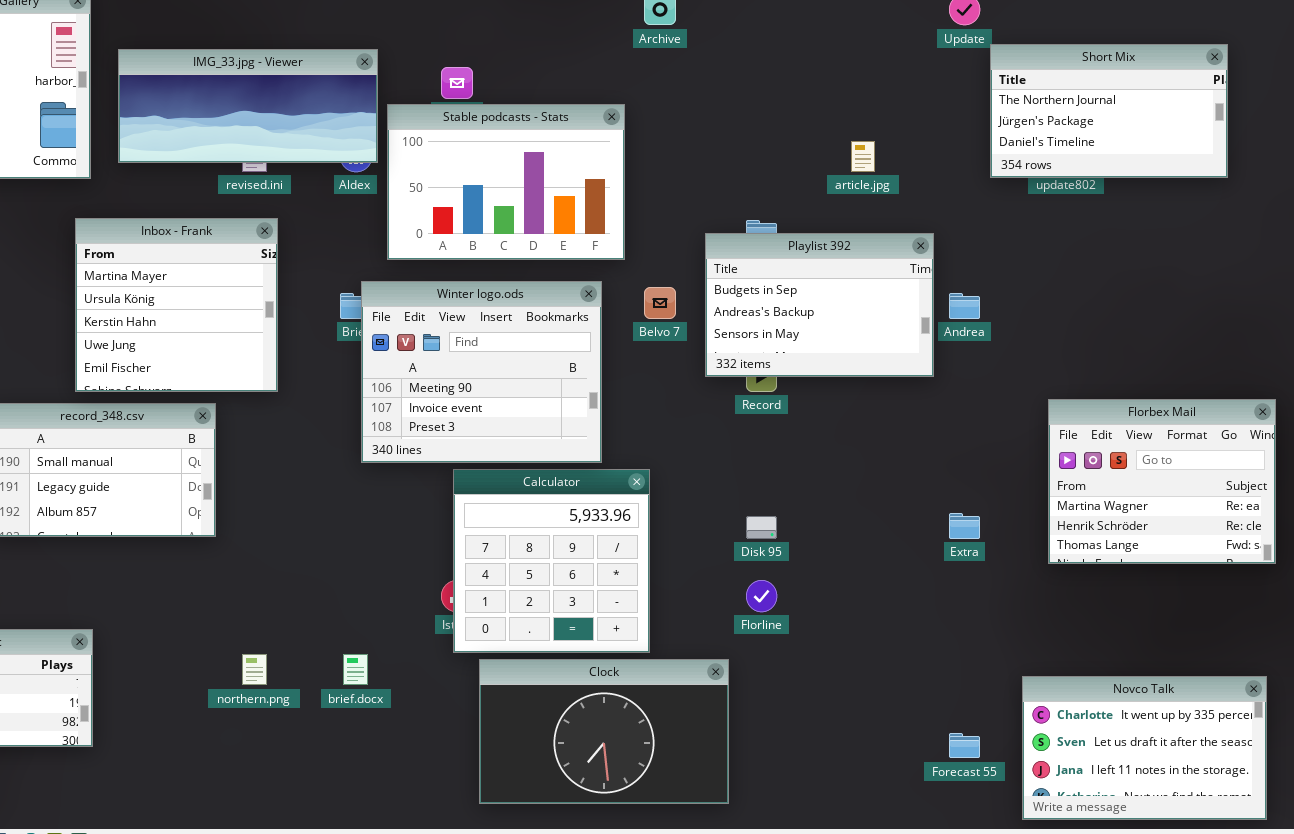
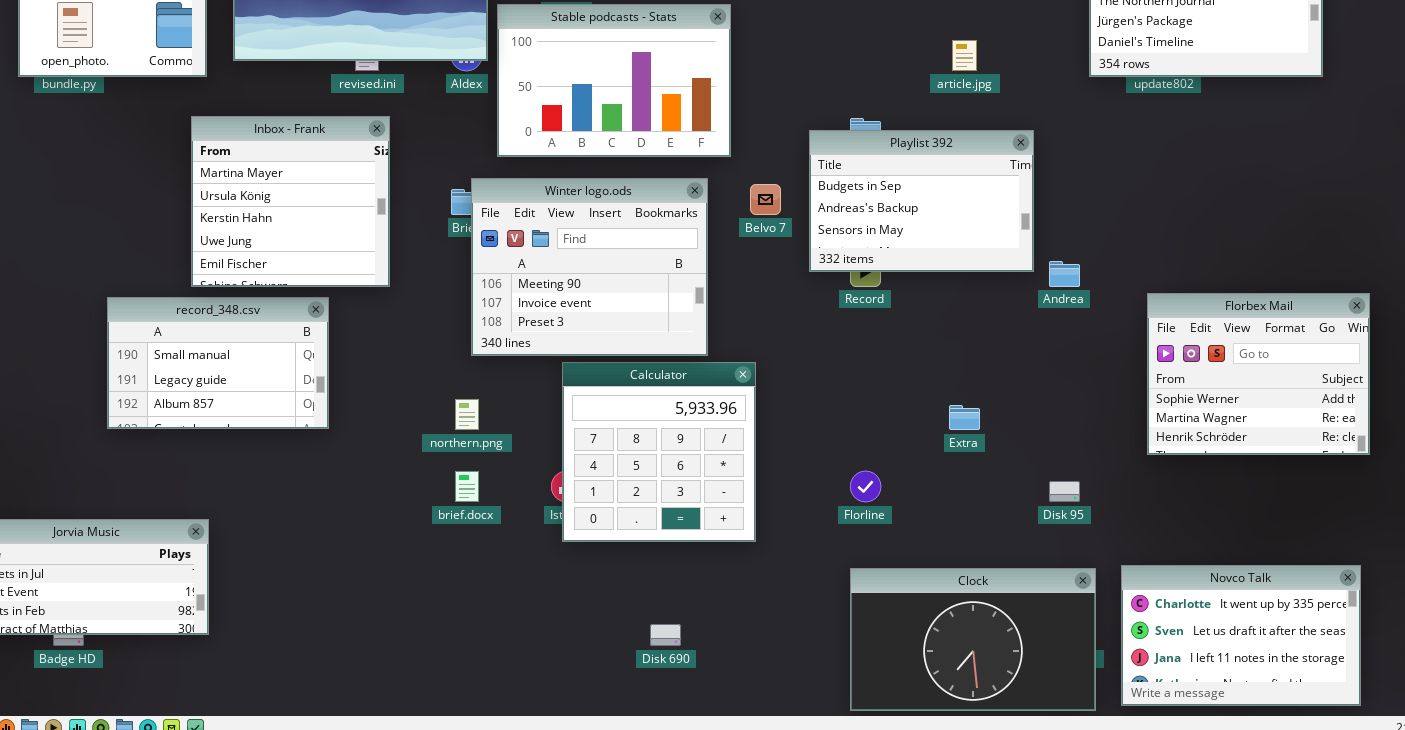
Andrea: [949,293,980,319] -> [1049,261,1080,287], moved
Florbex Mail: [1048,399,1276,564] -> [1147,293,1370,455], scrolled up 1 row
Extra: [949,513,980,539] -> [949,405,980,430], moved
Disk 95: [746,516,777,539] -> [1049,481,1080,502], moved
northern.png: [242,654,267,685] -> [455,399,479,430], moved
brief.docx: [343,654,368,685] -> [455,471,479,502], moved
Clock: [479,659,729,804] -> [850,568,1096,711], moved

